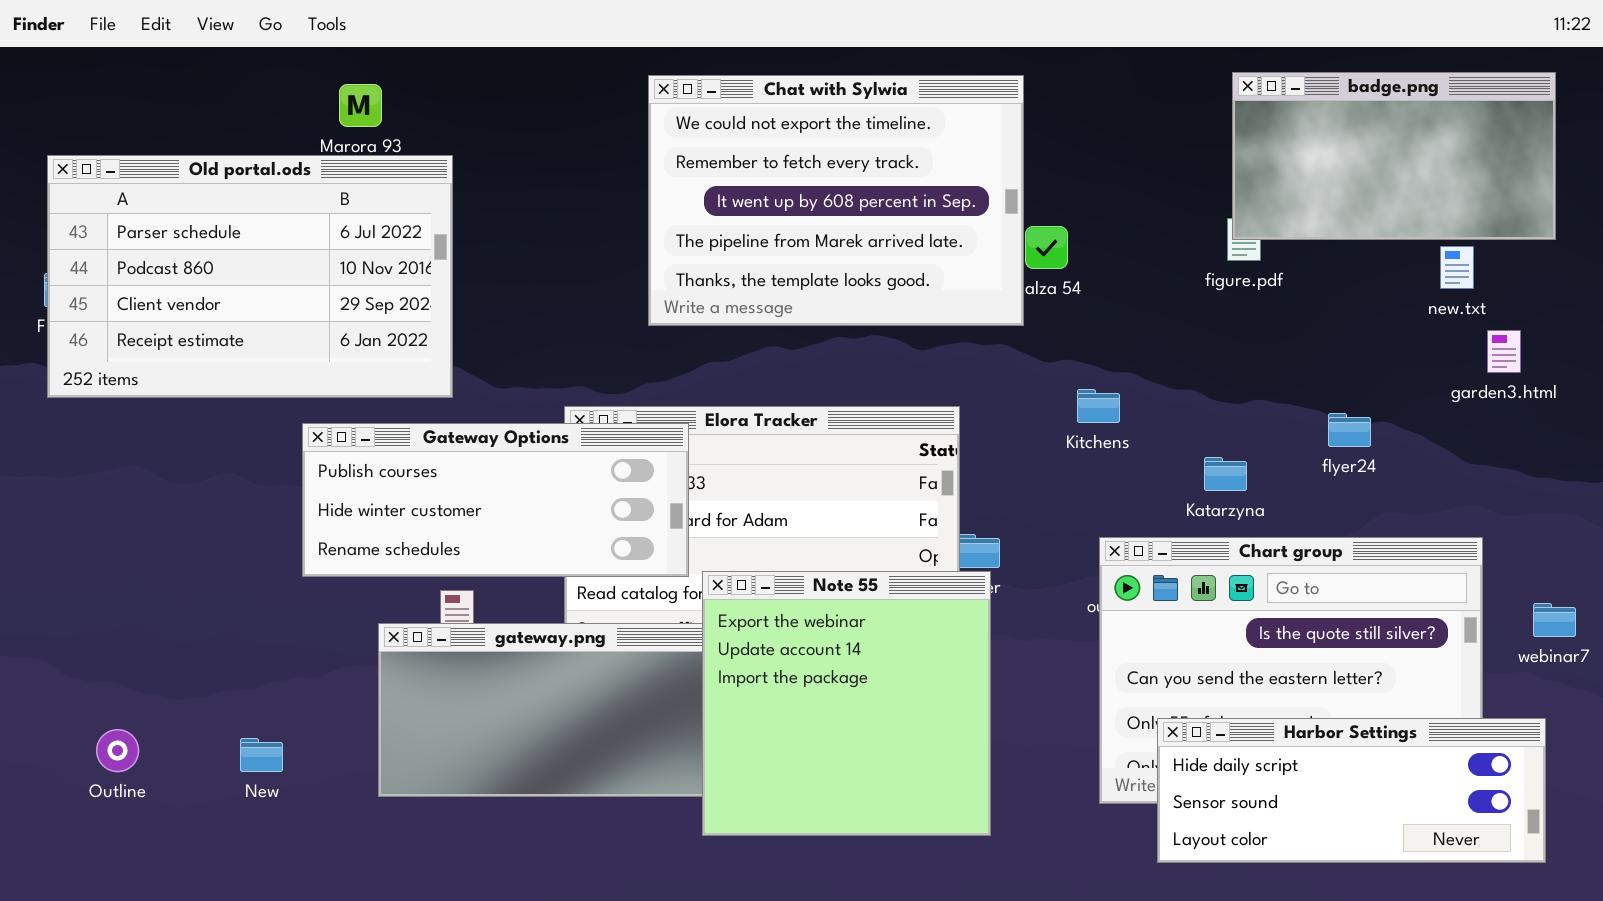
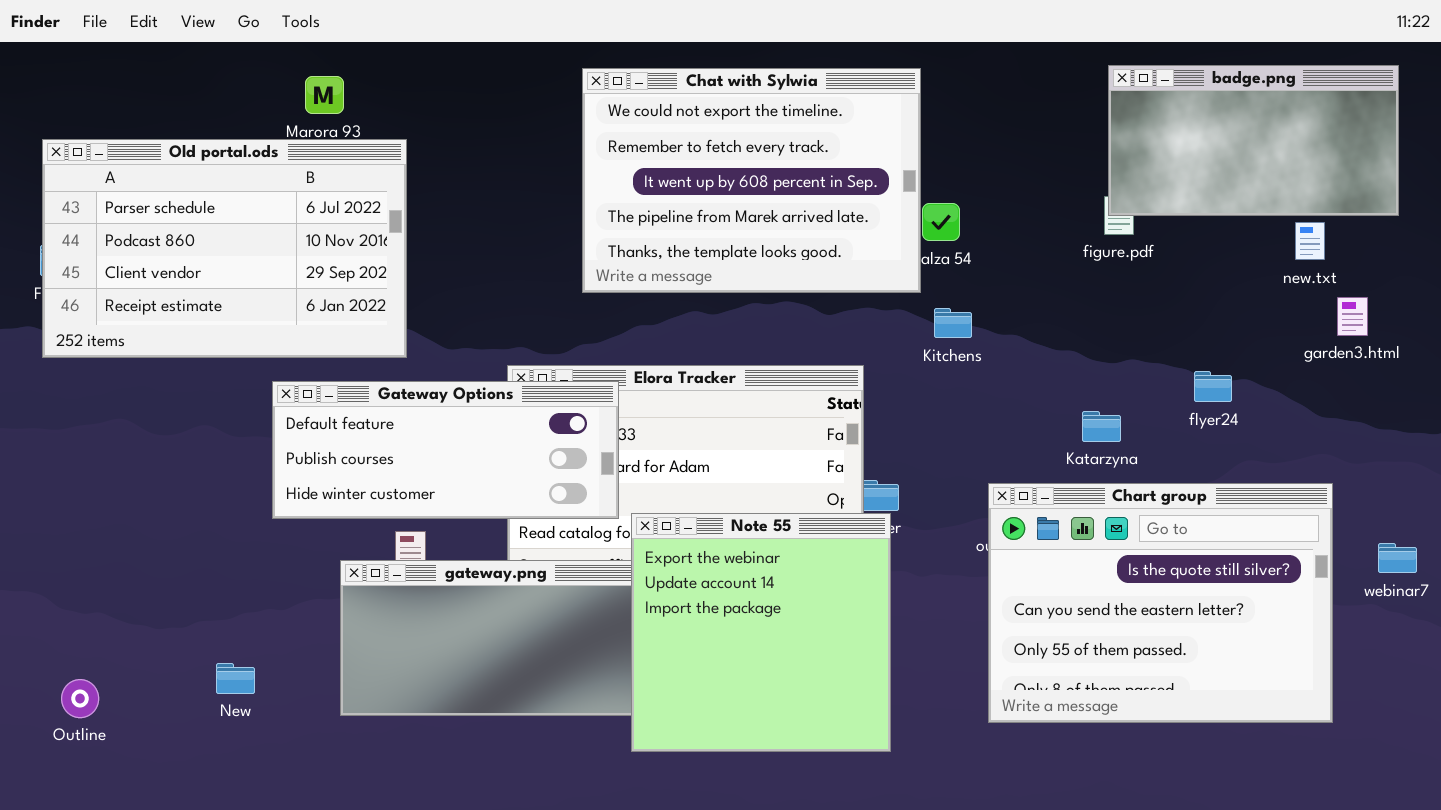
Kitchens: [1077,389,1120,423] -> [934,308,972,338], moved
Gateway Options: [302,423,689,577] -> [272,381,619,519], scrolled up 1 row
Harbor Settings: [1157,718,1546,863] -> none, closed
Outline: [96,729,139,772] -> [61,679,99,718], moved

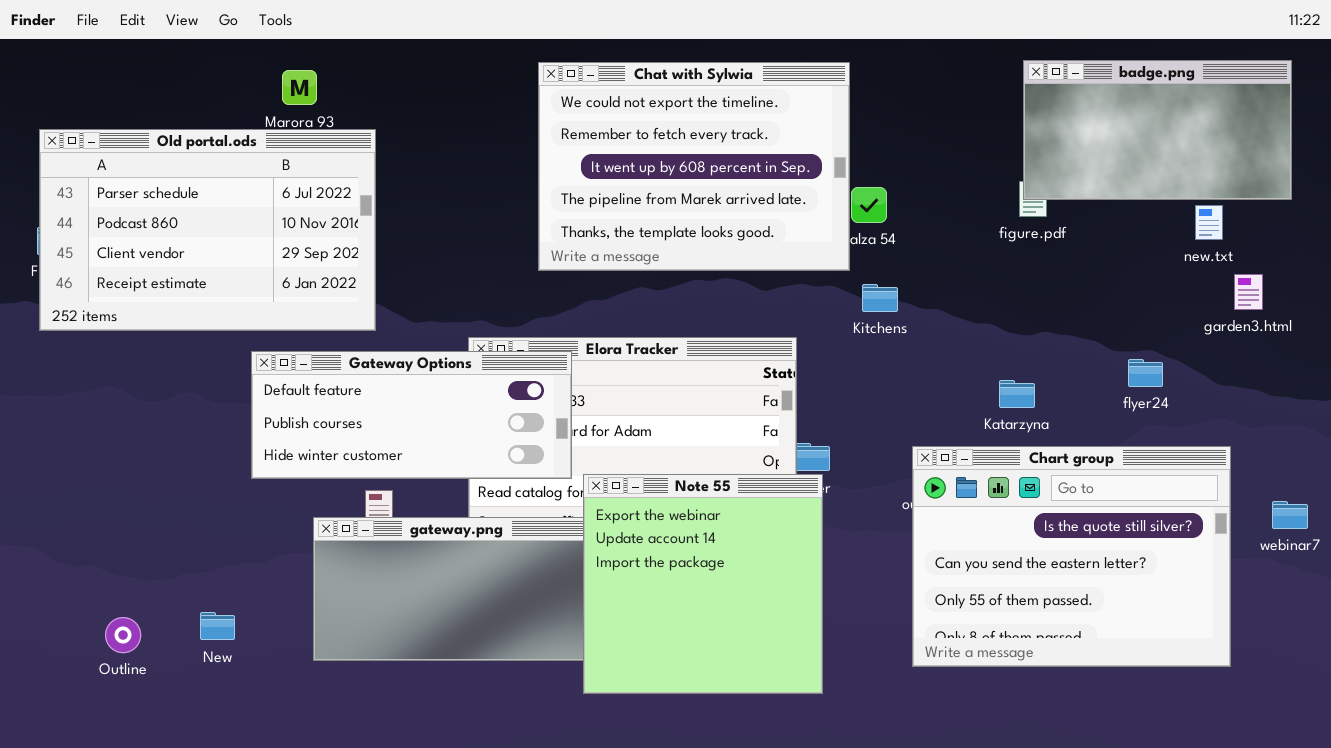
flyer24: [1194,371,1232,402] -> [1128,359,1163,387], moved
Outline: [61,679,99,718] -> [105,617,141,653], moved

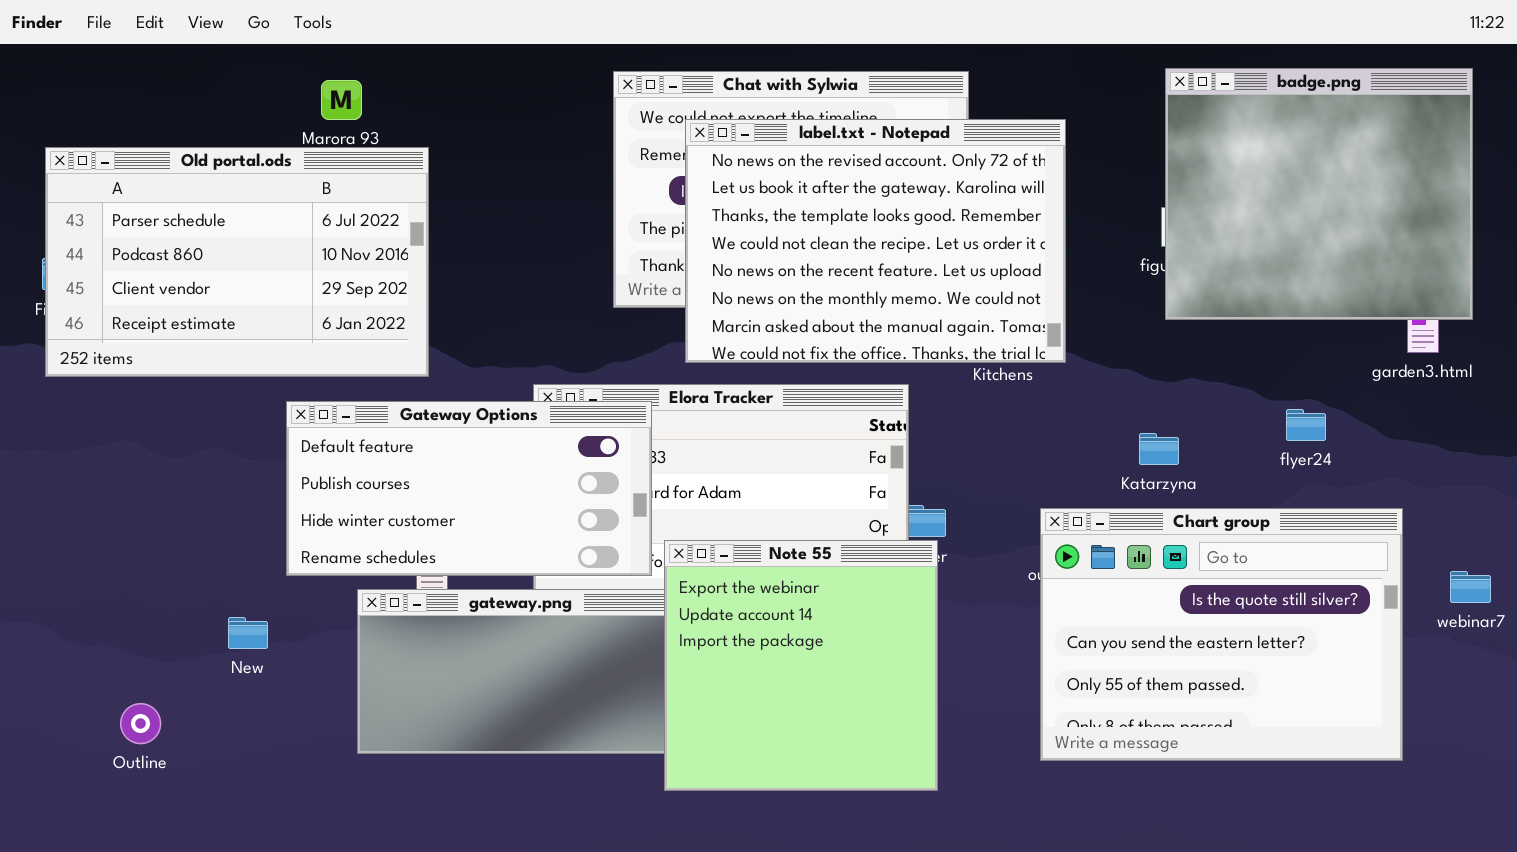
badge.png: [1023,60,1292,200] -> [1165,68,1473,320], resized
label.txt - Notepad: none -> [685,119,1066,363], opened
Gateway Options: [251,351,572,479] -> [286,401,652,576], resized
New: [200,612,235,640] -> [228,617,268,649], moved

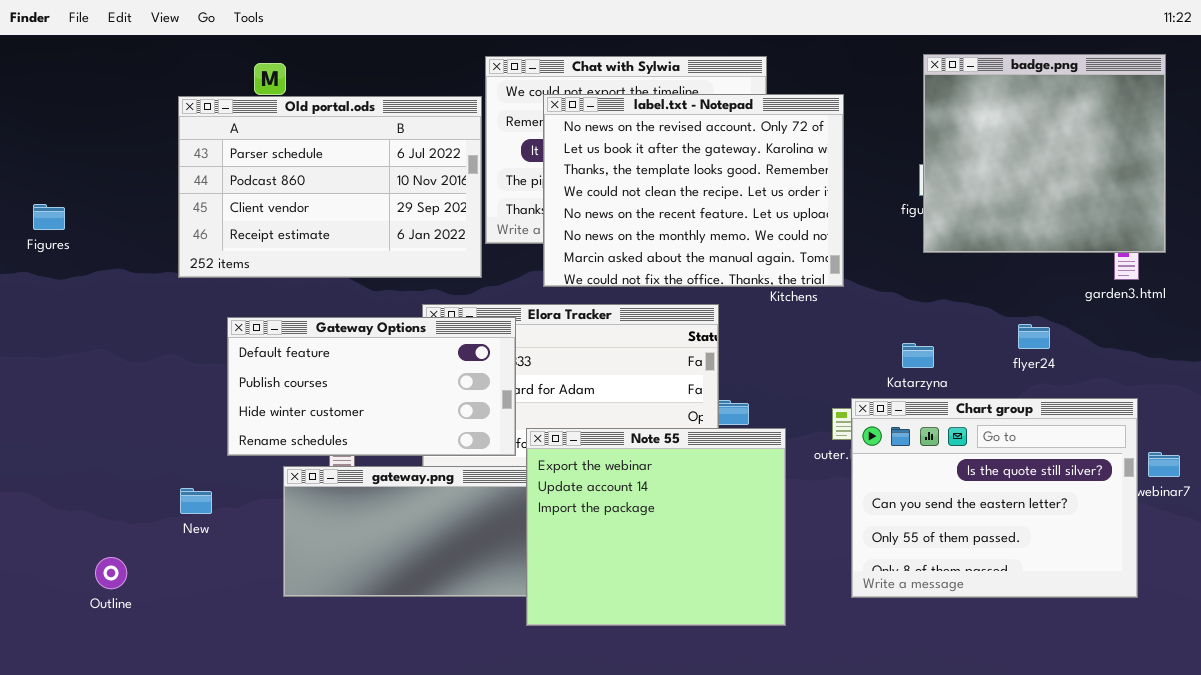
Old portal.ods: [45,147,429,377] -> [178,96,482,278], moved
Chart group: [1040,508,1403,761] -> [851,398,1138,598], moved
Note 55: [664,540,938,791] -> [526,428,786,626], resized

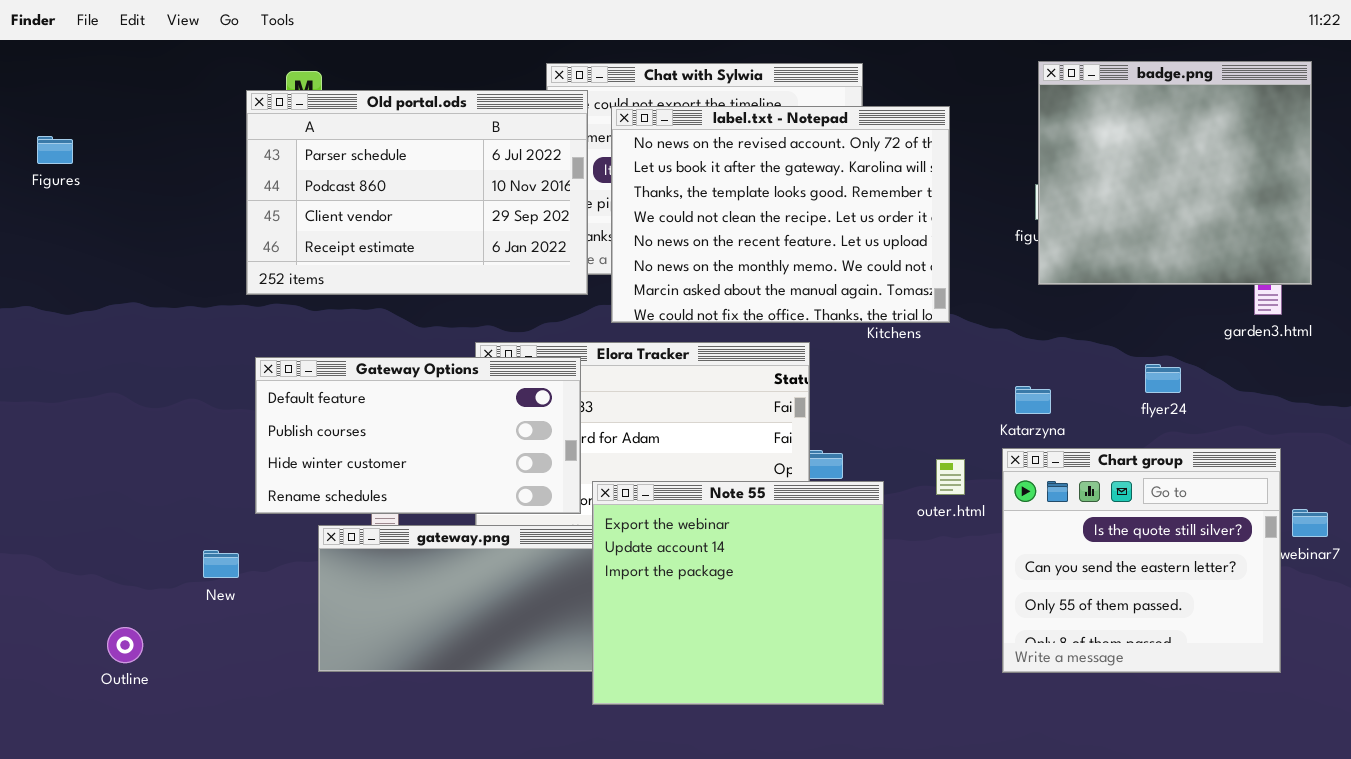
Old portal.ods: [178,96,482,278] -> [246,90,588,295], moved
Figures: [33,204,65,230] -> [37,136,73,164], moved
Chart group: [851,398,1138,598] -> [1002,448,1281,673], resized

